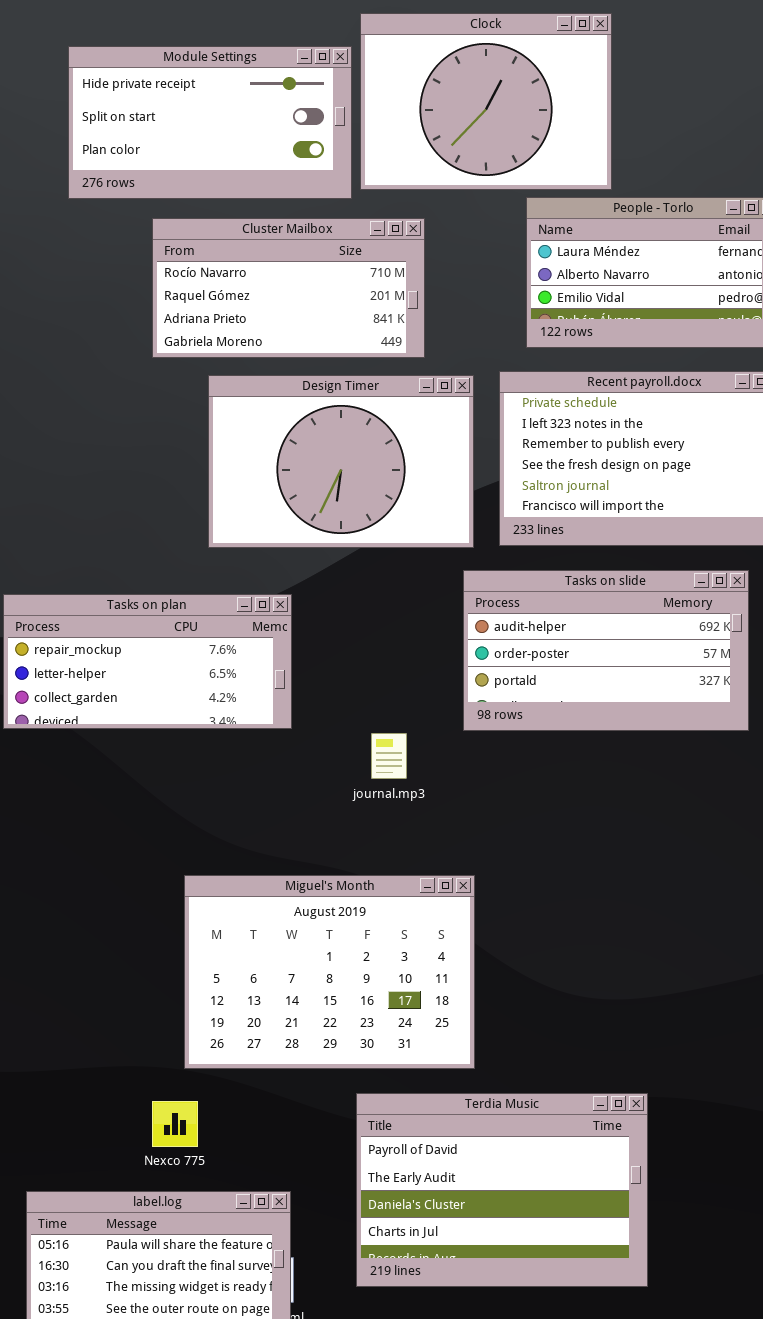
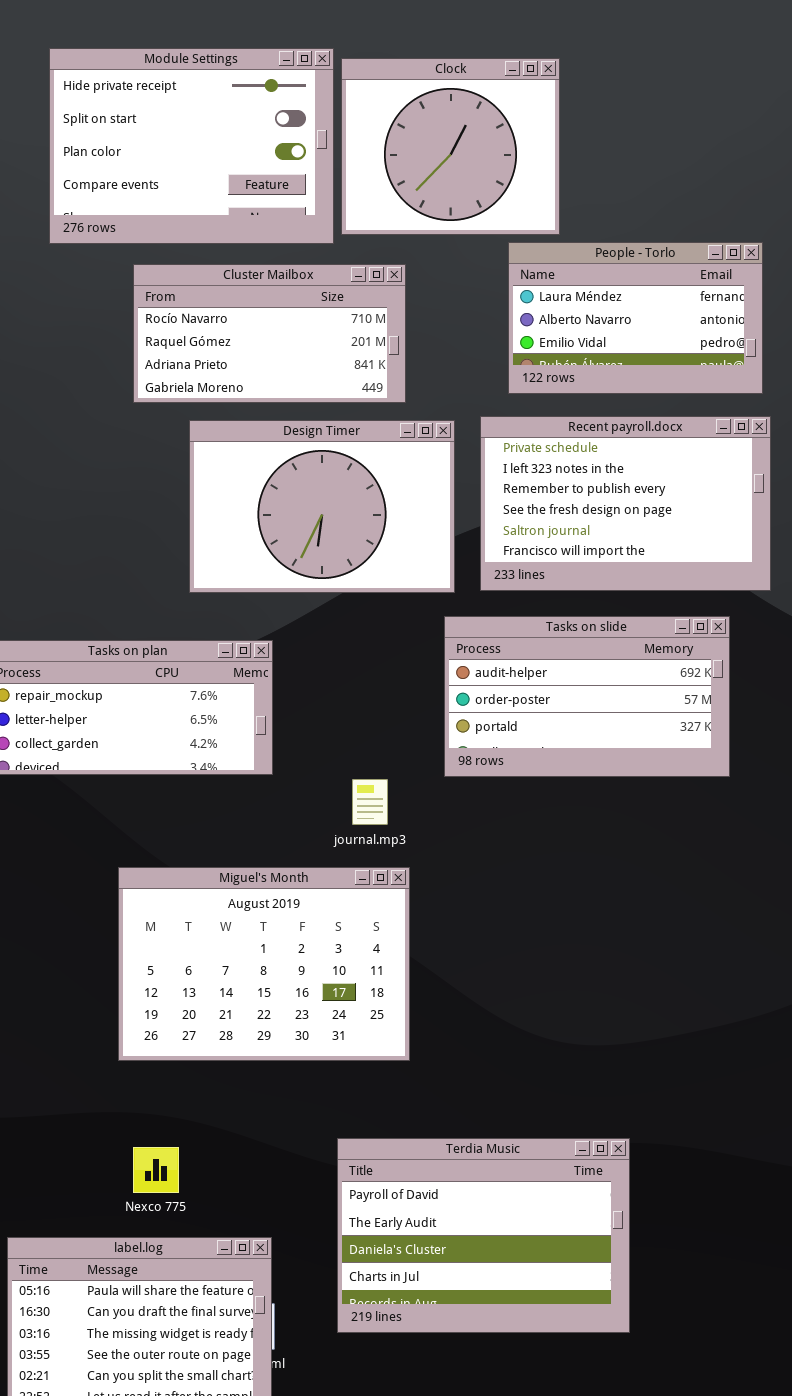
Clock: [360,13,612,190] -> [341,58,560,235], resized
Module Settings: [68,46,352,199] -> [49,48,334,244], resized
Miguel's Month: [184,875,475,1069] -> [118,867,410,1061], moved

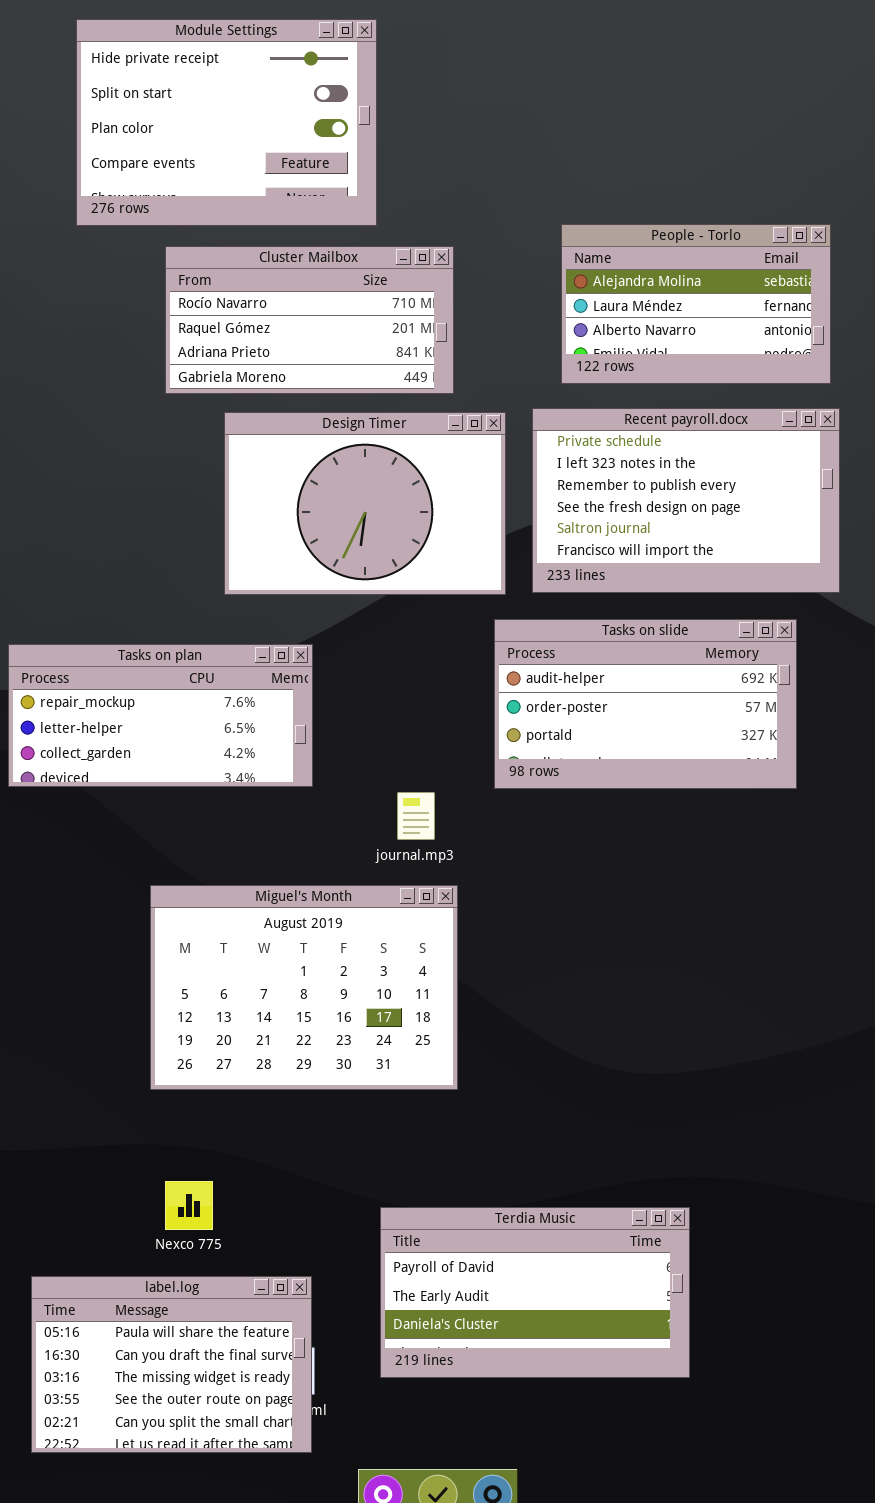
Clock: [341,58,560,235] -> none, closed
People - Torlo: [508,242,763,394] -> [561,224,831,384], scrolled up 1 row
Terdia Music: [337,1138,630,1333] -> [380,1207,690,1378], resized

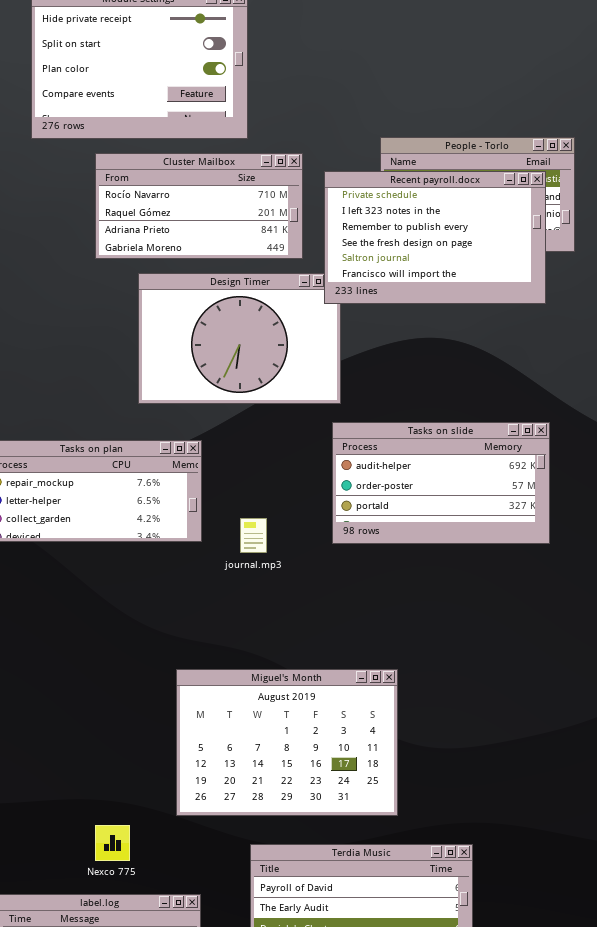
Recent payroll.docx: [532,408,840,593] -> [324,171,546,304], moved
journal.mp3: [397,792,435,840] -> [240,518,267,553], moved
Miguel's Month: [150,885,458,1090] -> [176,669,398,816], moved

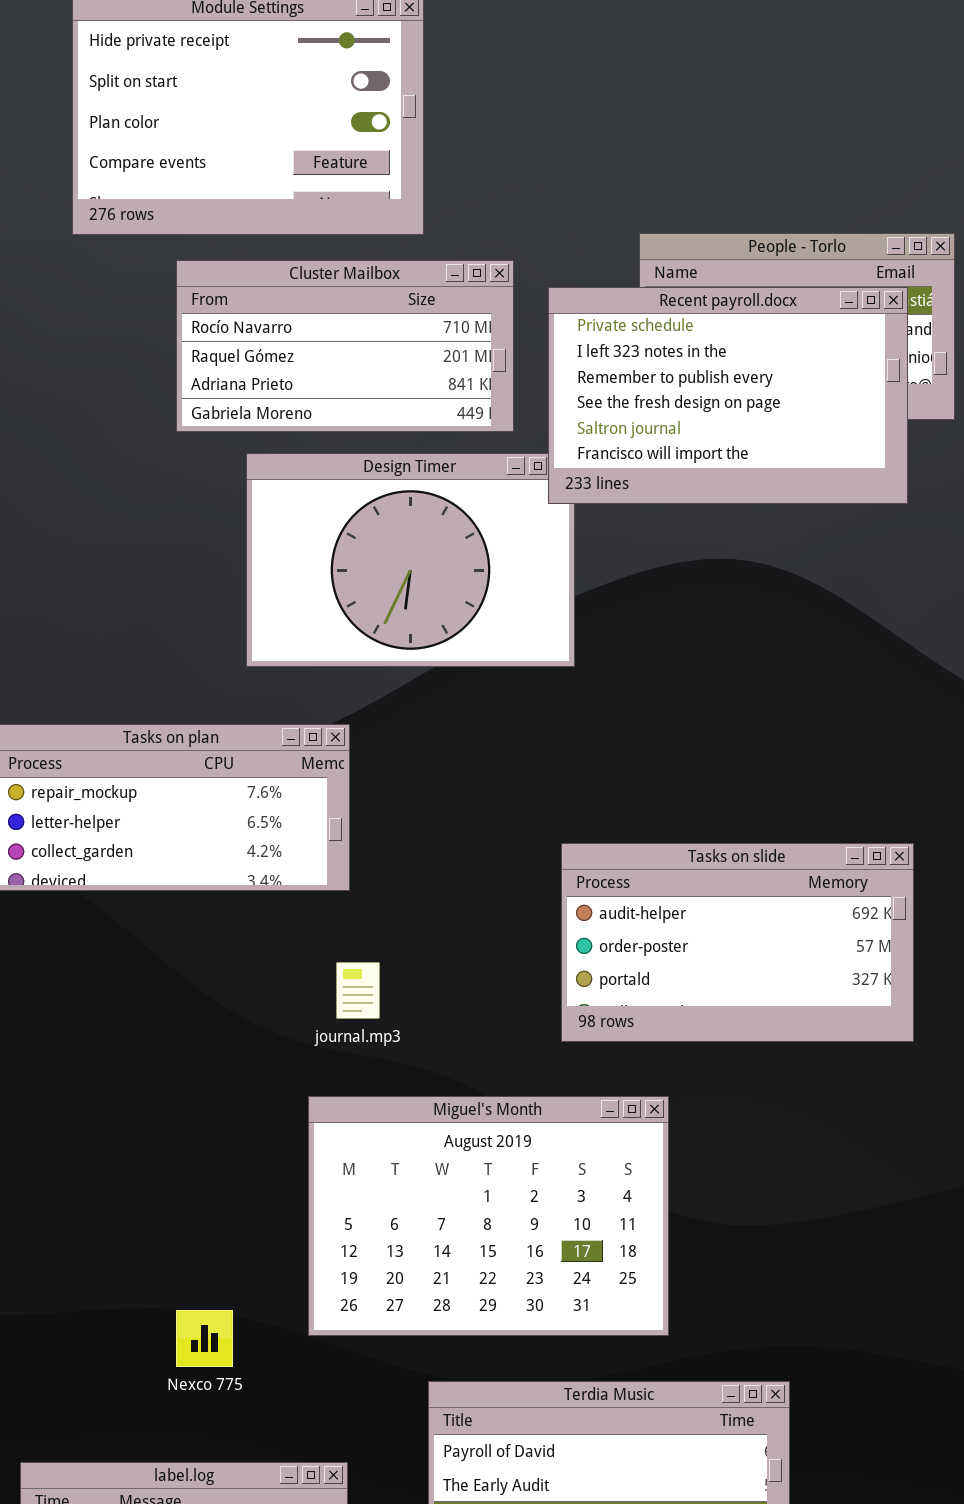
Tasks on slide: [332,422,550,544] -> [561,843,914,1042], moved
journal.mp3: [240,518,267,553] -> [336,962,380,1019], moved
Nexco 775: [95,825,130,861] -> [176,1310,233,1367], moved

